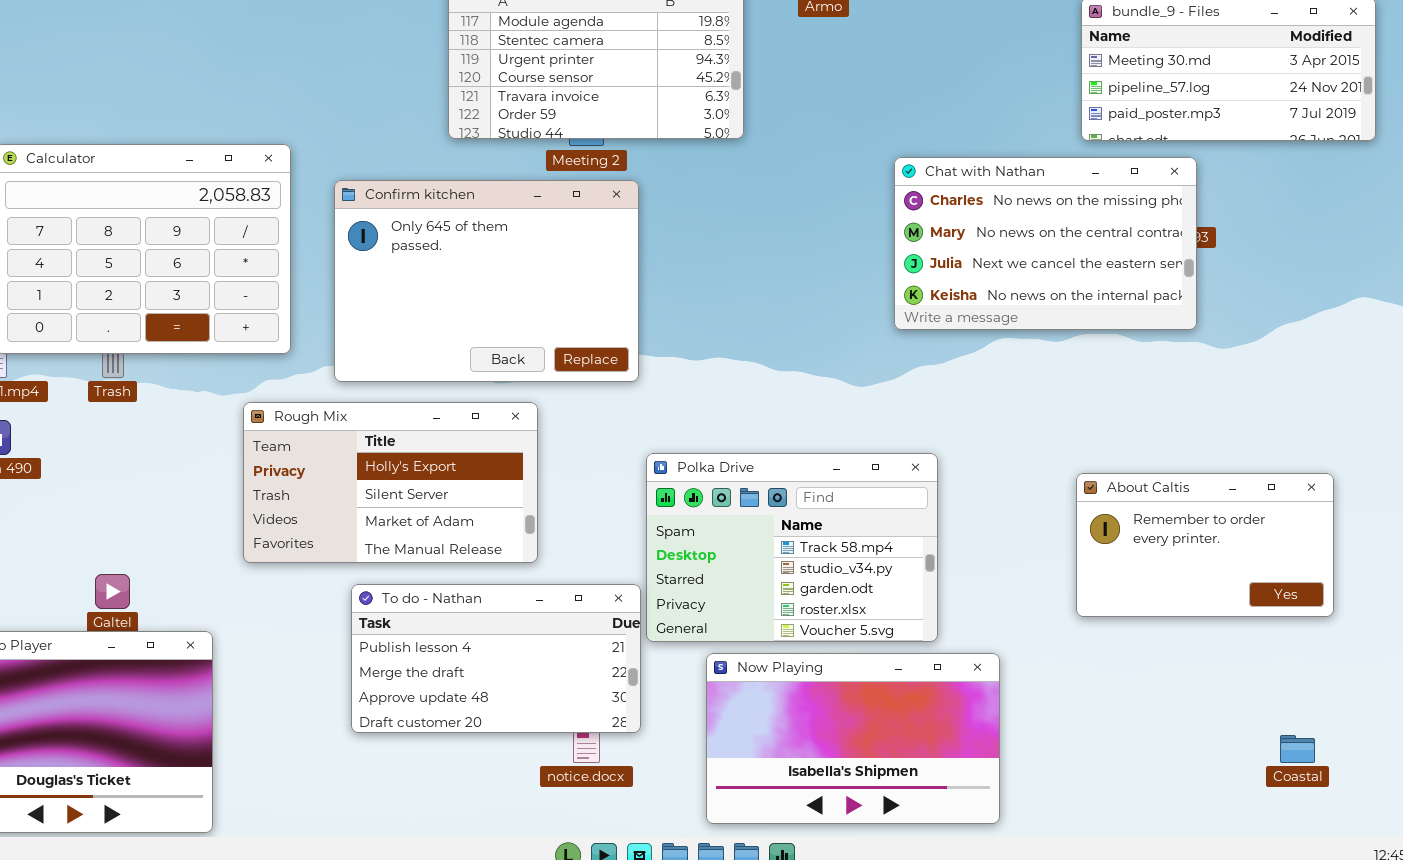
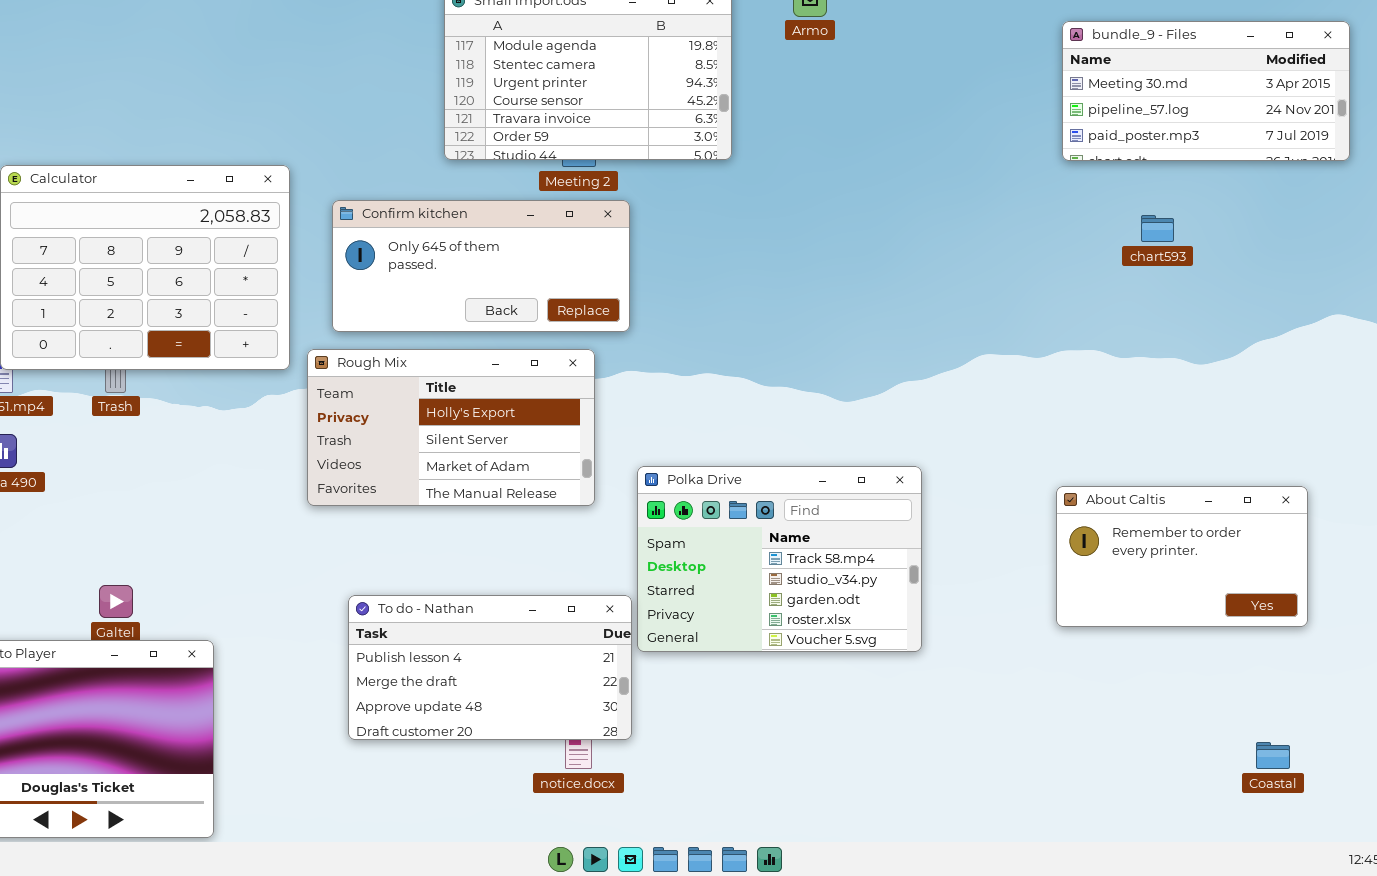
Chat with Nathan: [894,157,1197,330] -> none, closed
Confirm kitchen: [334,180,639,382] -> [332,200,630,332], resized
Rough Mix: [243,402,538,563] -> [307,349,595,506], moved
Now Playing: [706,653,1000,824] -> none, closed

